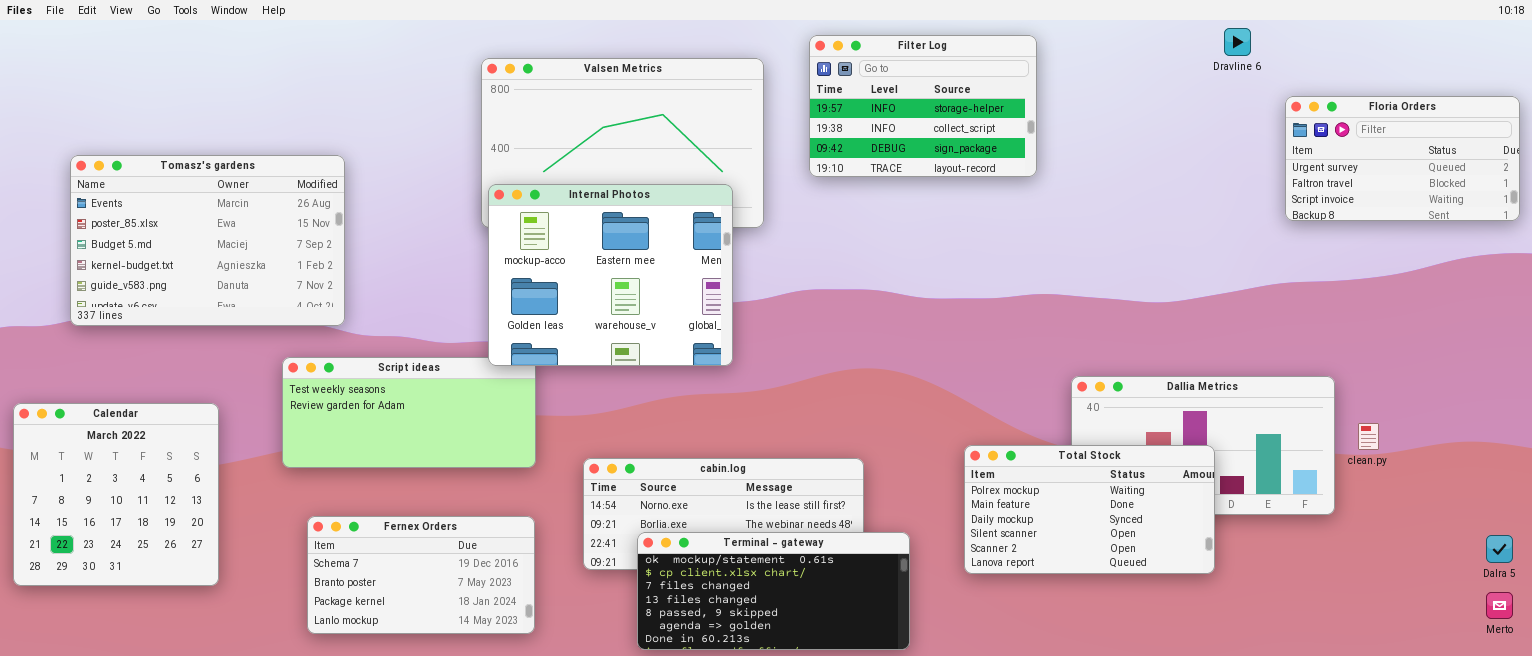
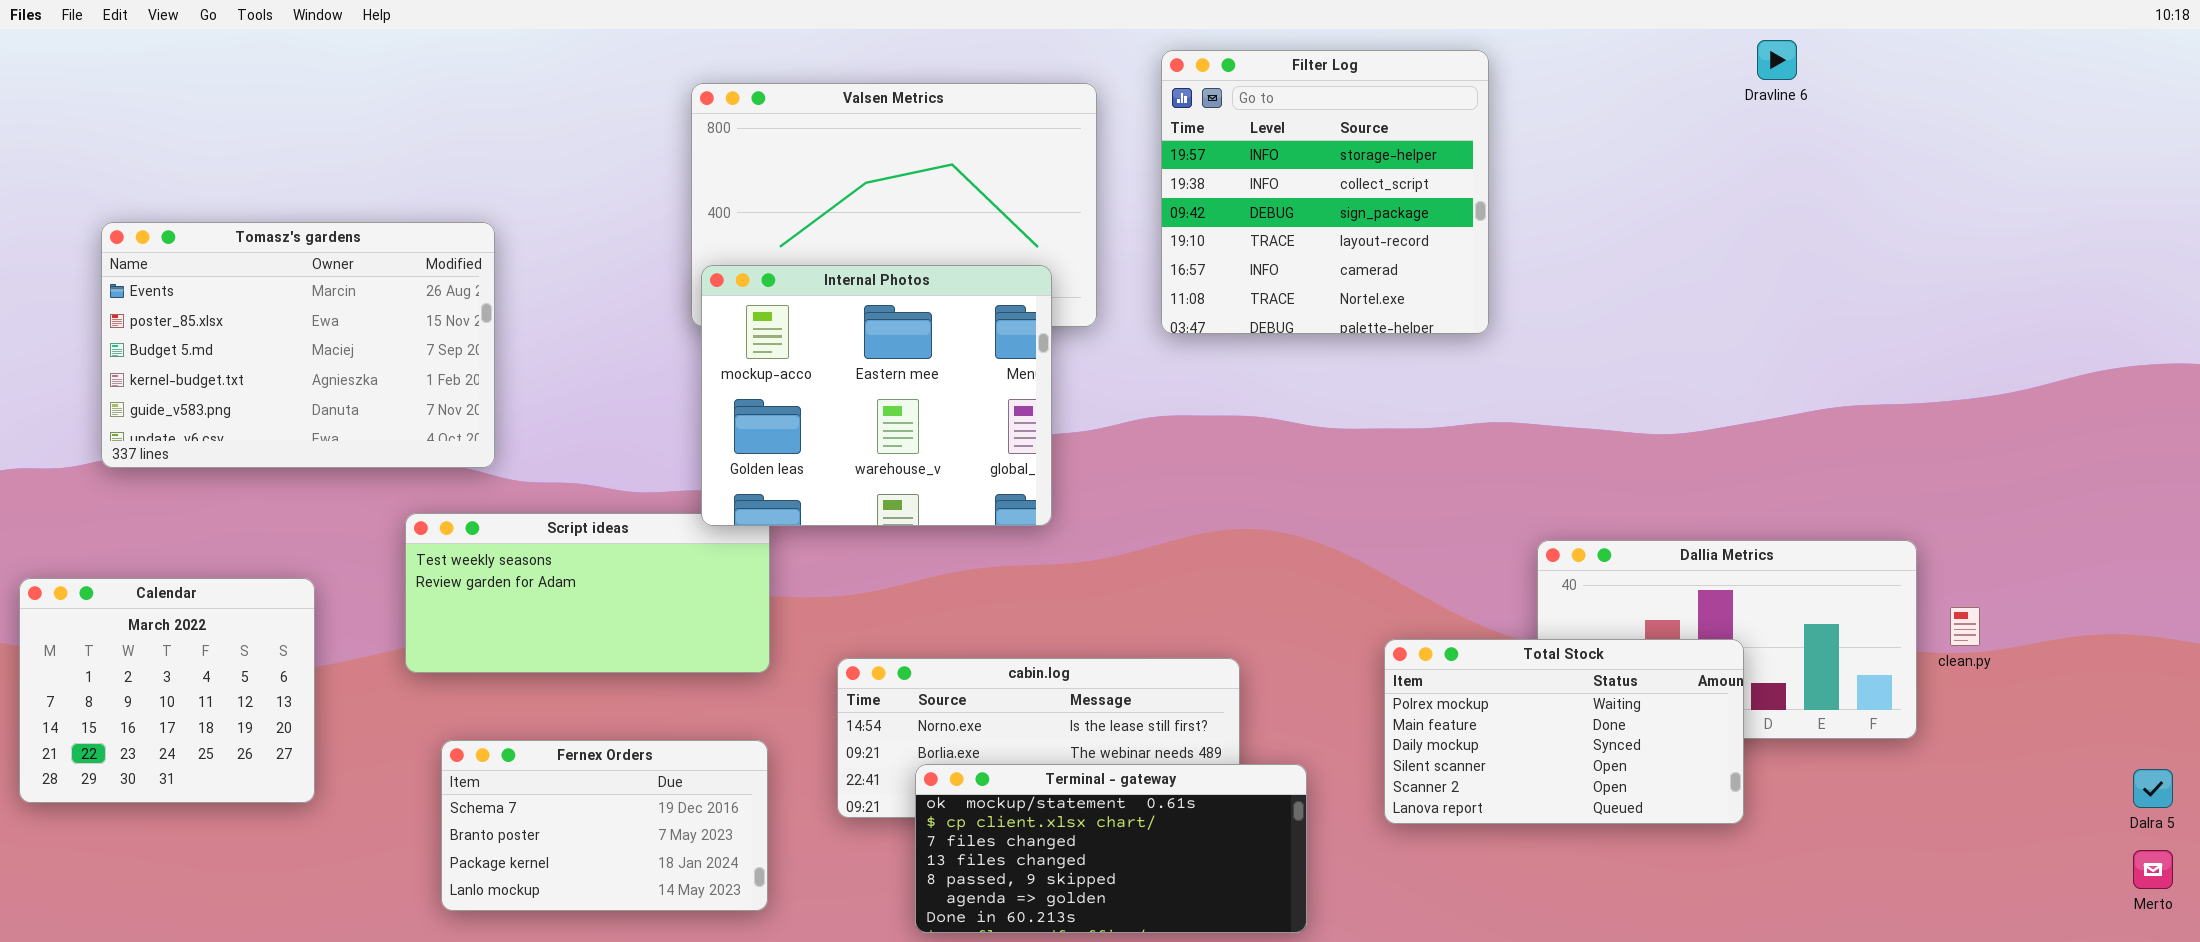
Filter Log: [809,35,1037,177] -> [1161,50,1489,334], resized
Floria Orders: [1285,96,1520,221] -> none, closed
Calendar: [13,403,219,586] -> [19,578,315,803], resized

